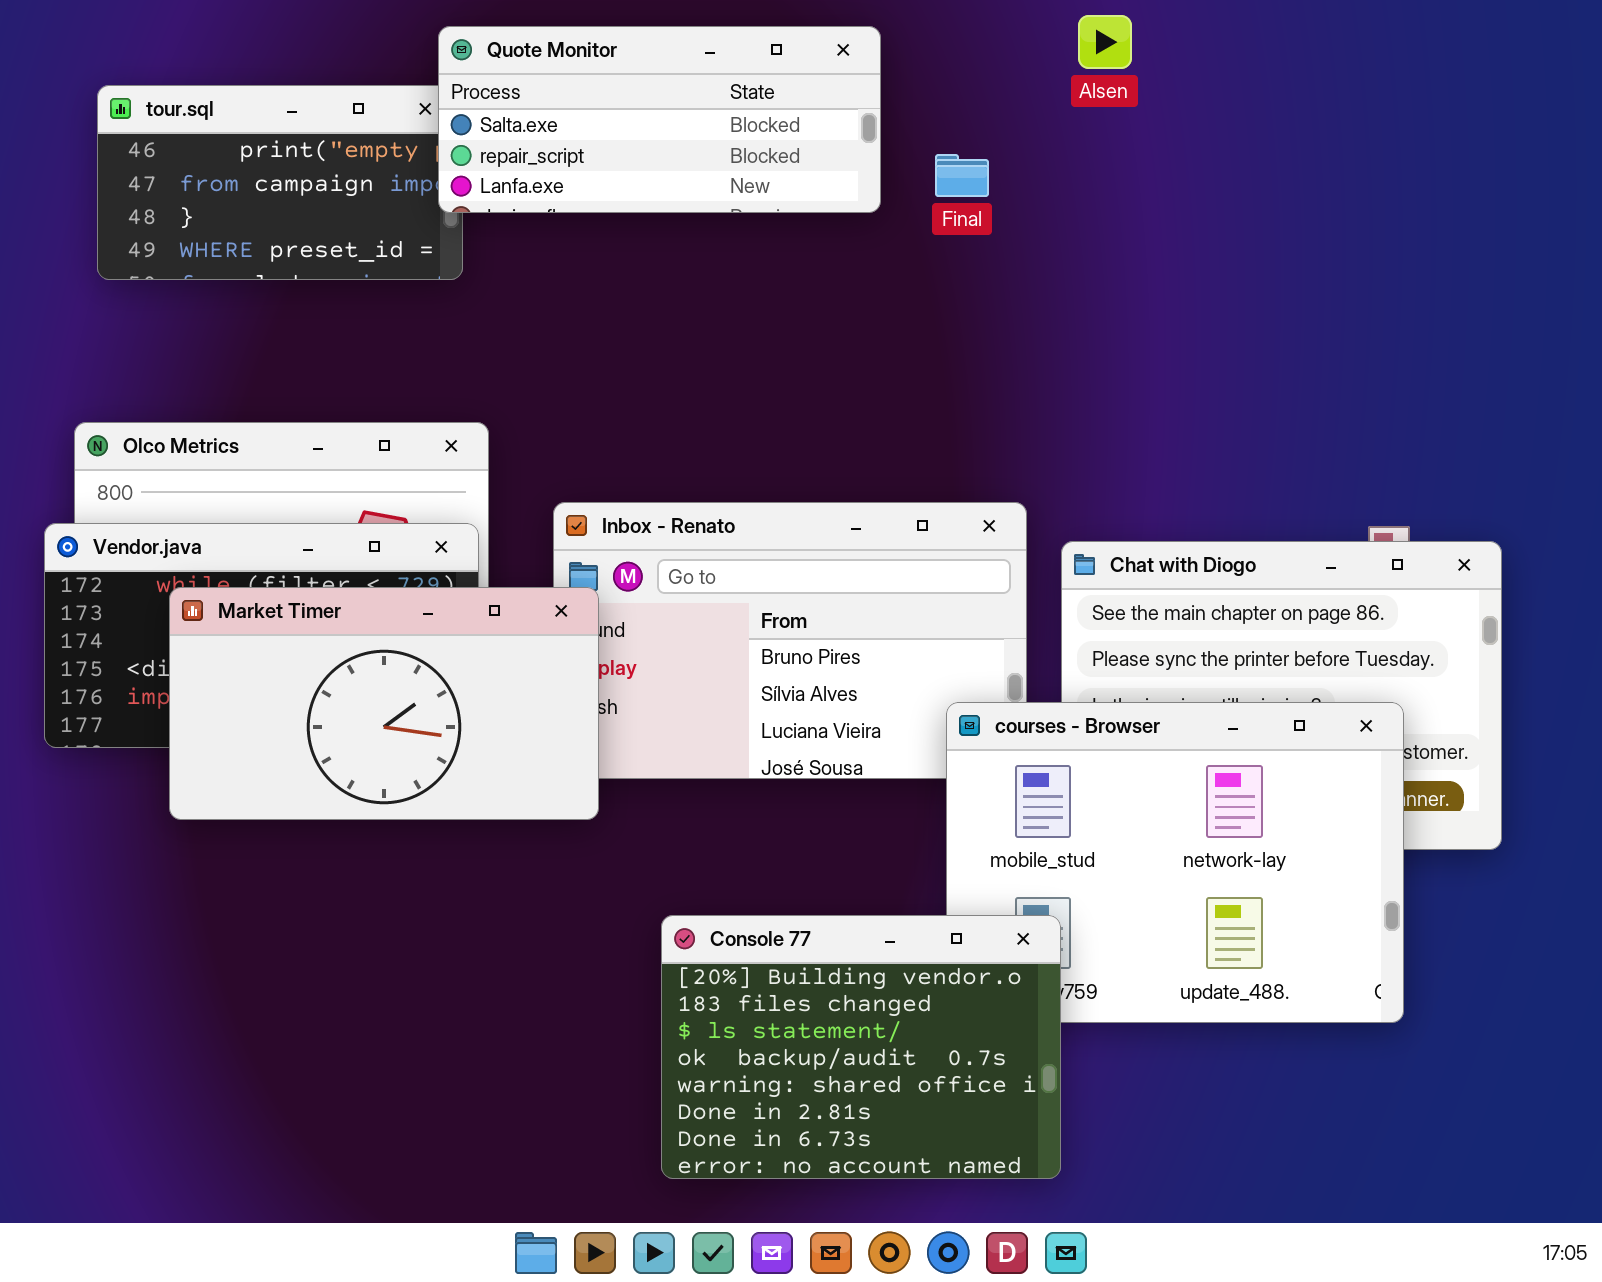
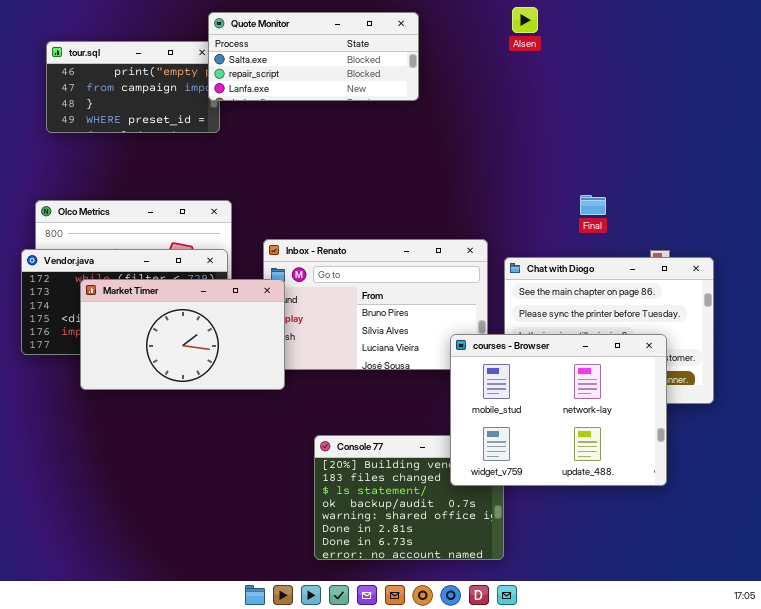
Final: [935,154,989,197] -> [580,195,606,215], moved
courses - Browser: [946,702,1404,1023] -> [450,334,667,486], raised

